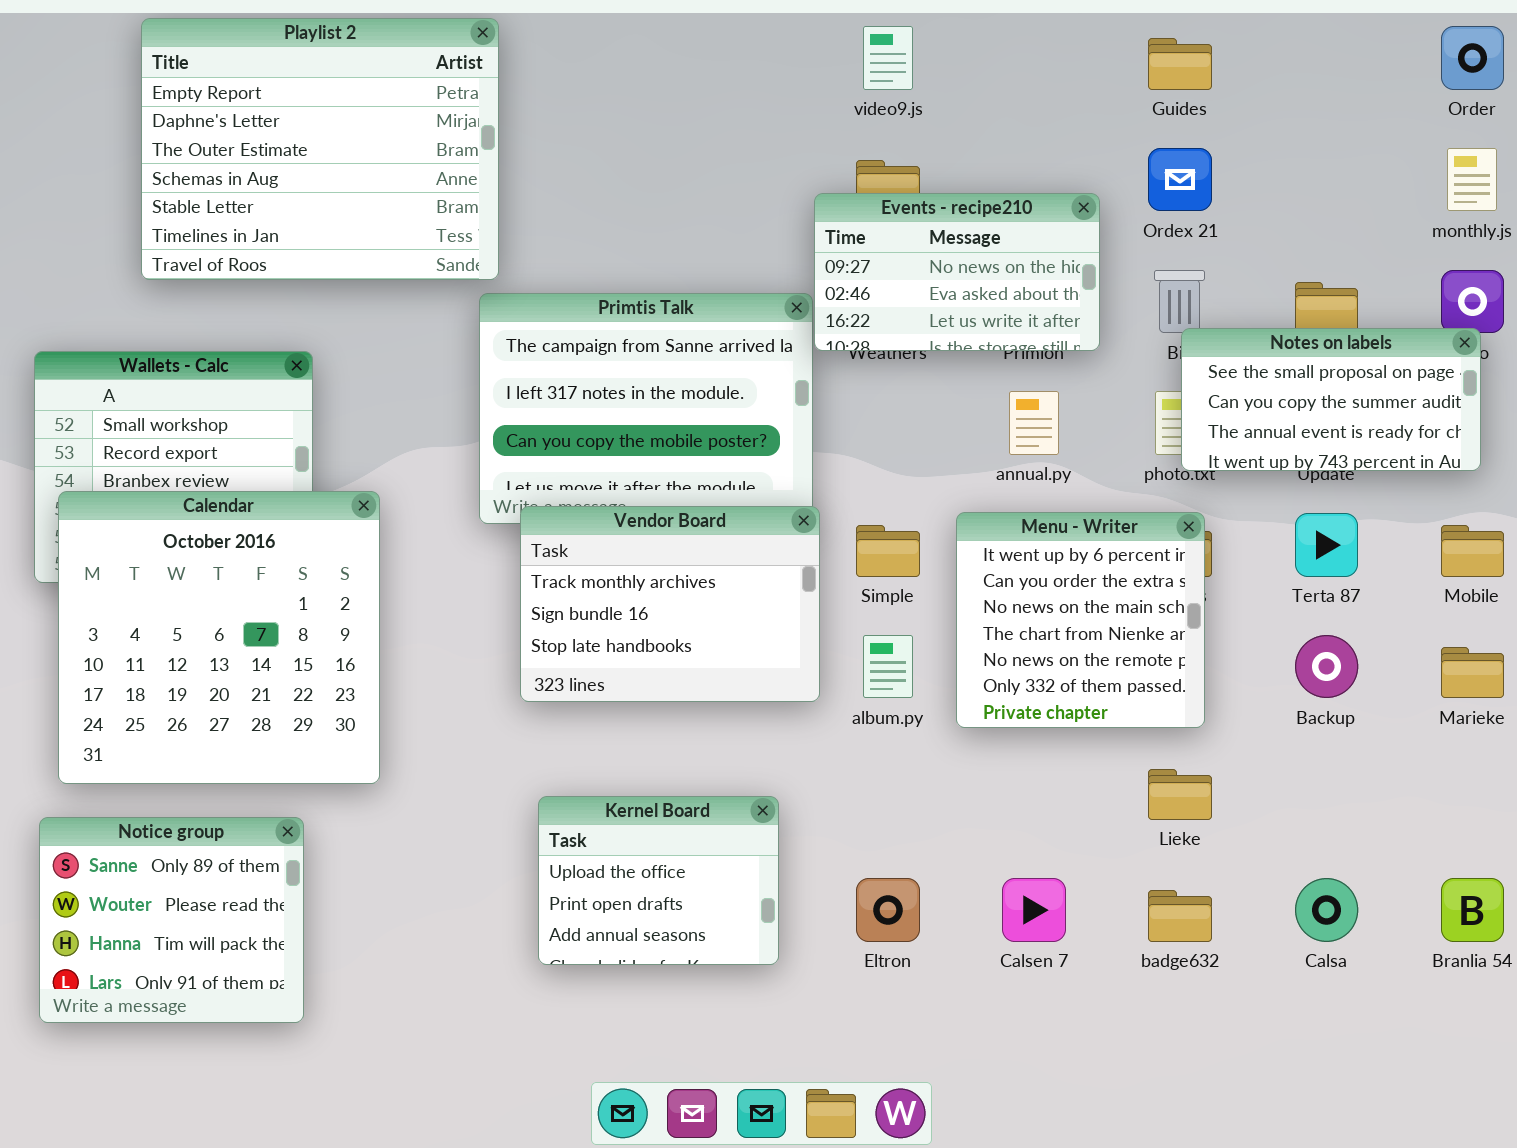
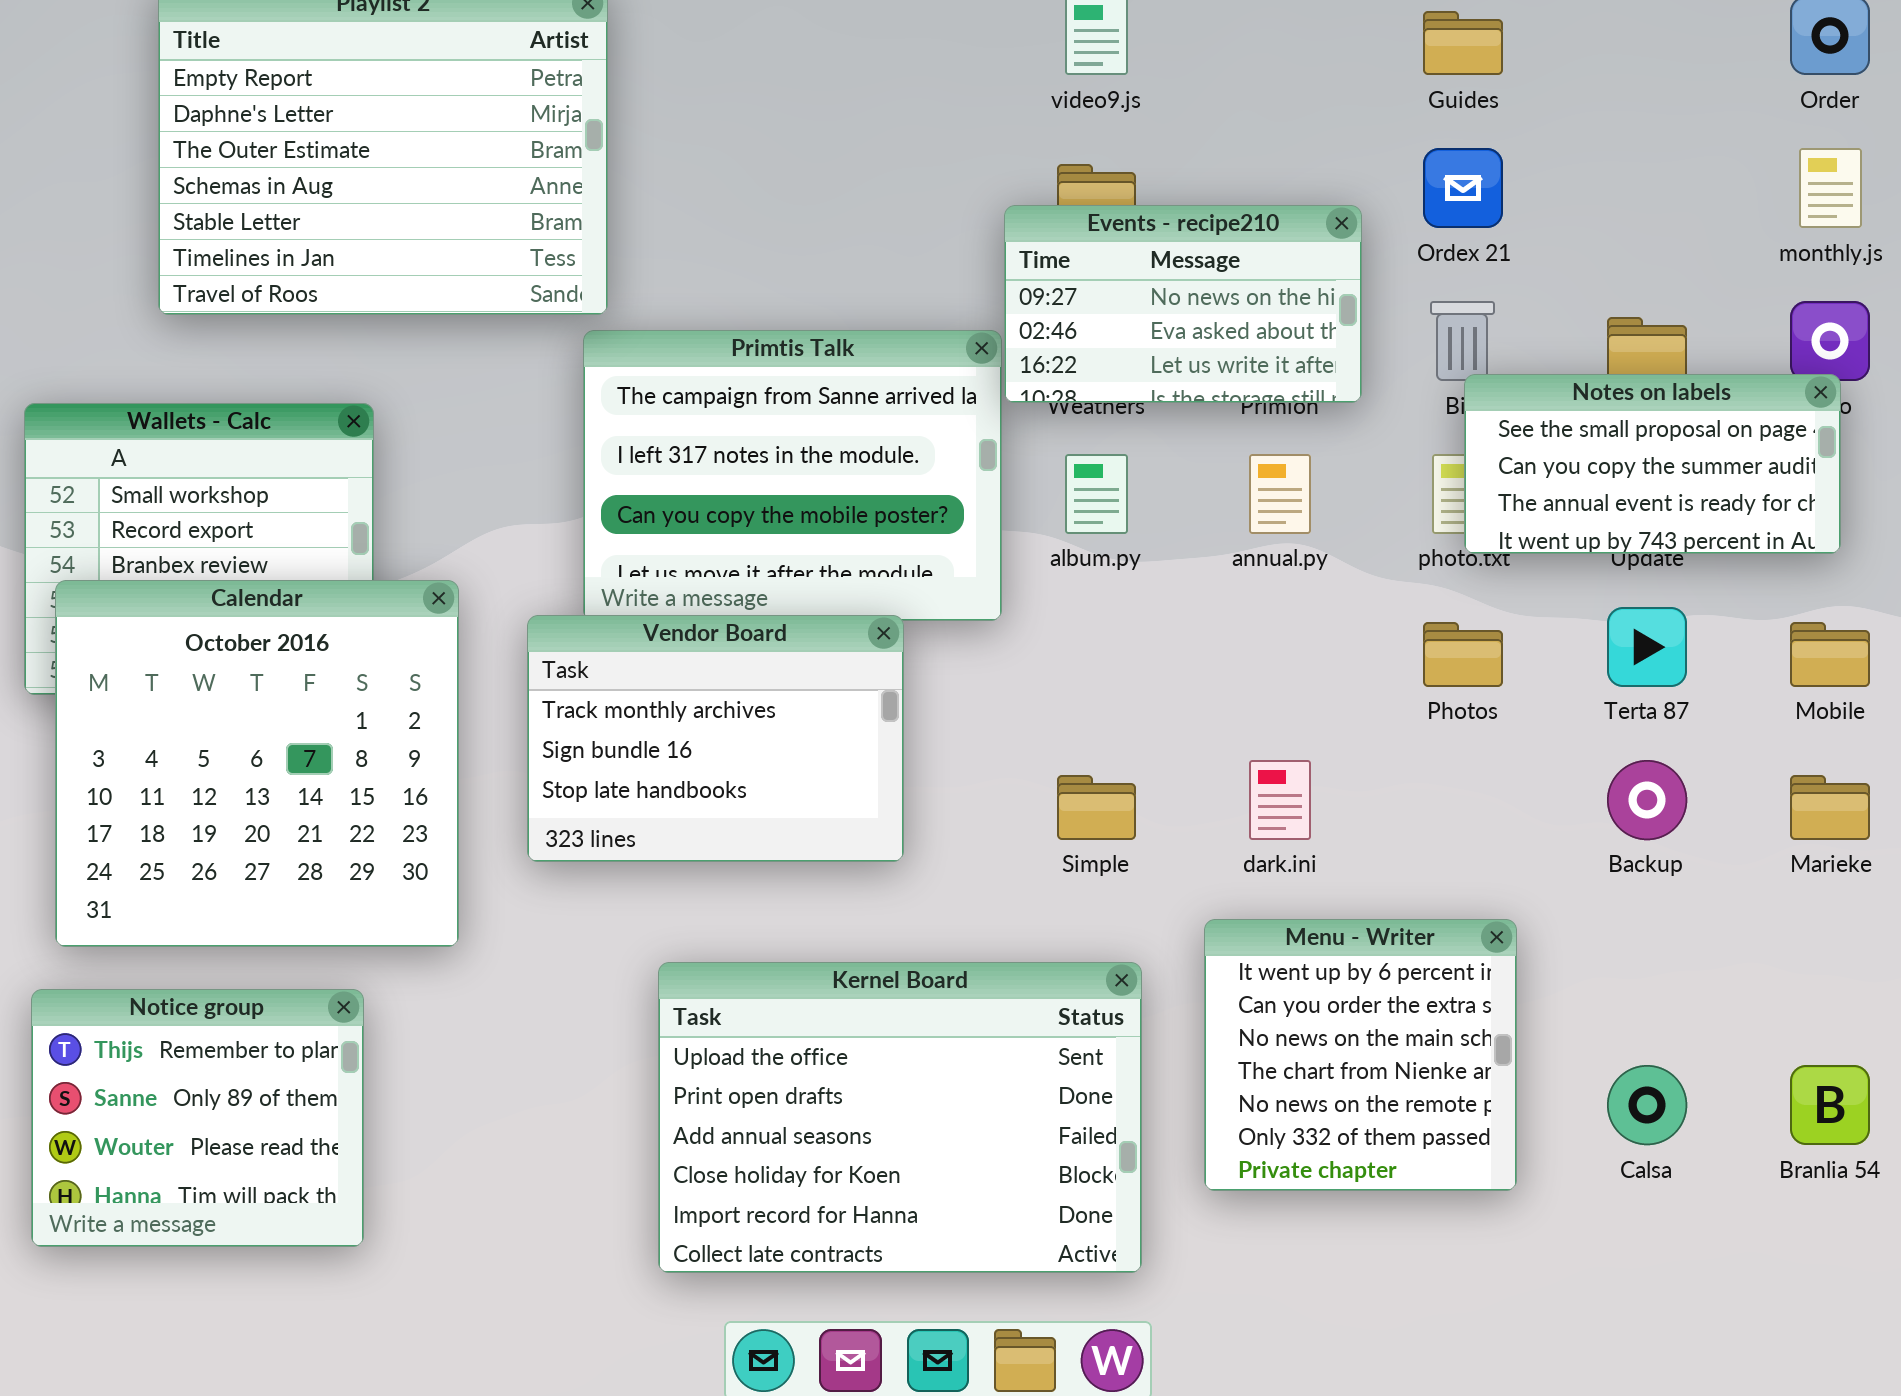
Vendor Board: [520,506,820,702] -> [527,615,904,862], moved
Menu - Writer: [956,512,1205,728] -> [1204,919,1517,1191], moved
Simple: [856,525,920,577] -> [1057,775,1136,840], moved
album.py: [863,635,913,698] -> [1065,454,1128,534], moved
Kernel Board: [538,796,779,965] -> [658,962,1142,1273], resized
Notice group: [39,817,304,1023] -> [31,989,364,1247], scrolled up 1 row

